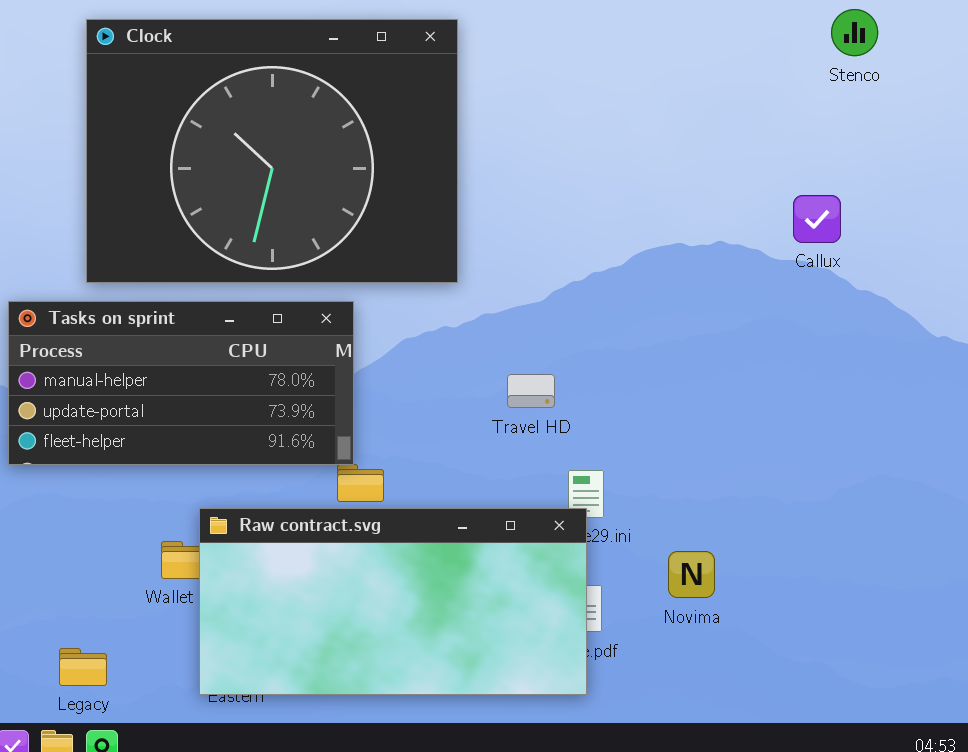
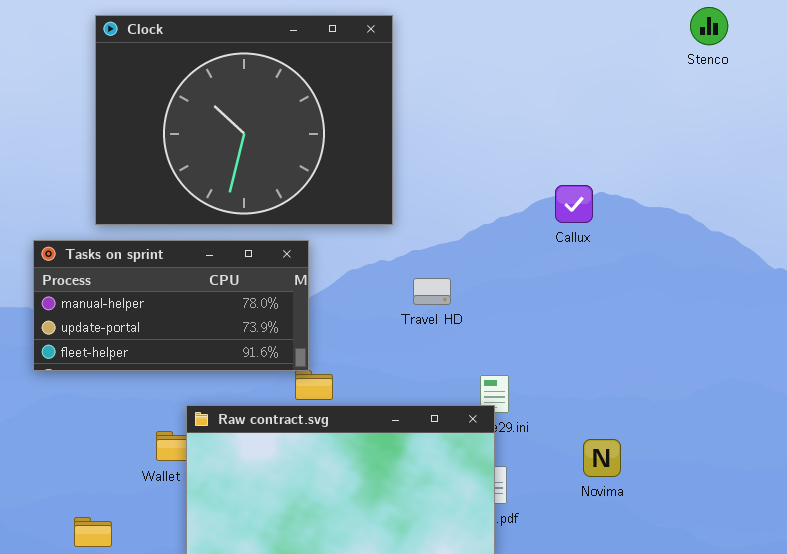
Callux: [793,195,841,243] -> [555,185,593,223], moved
Travel HD: [507,374,555,408] -> [413,278,451,305], moved
Novima: [668,551,715,598] -> [583,439,621,477], moved

